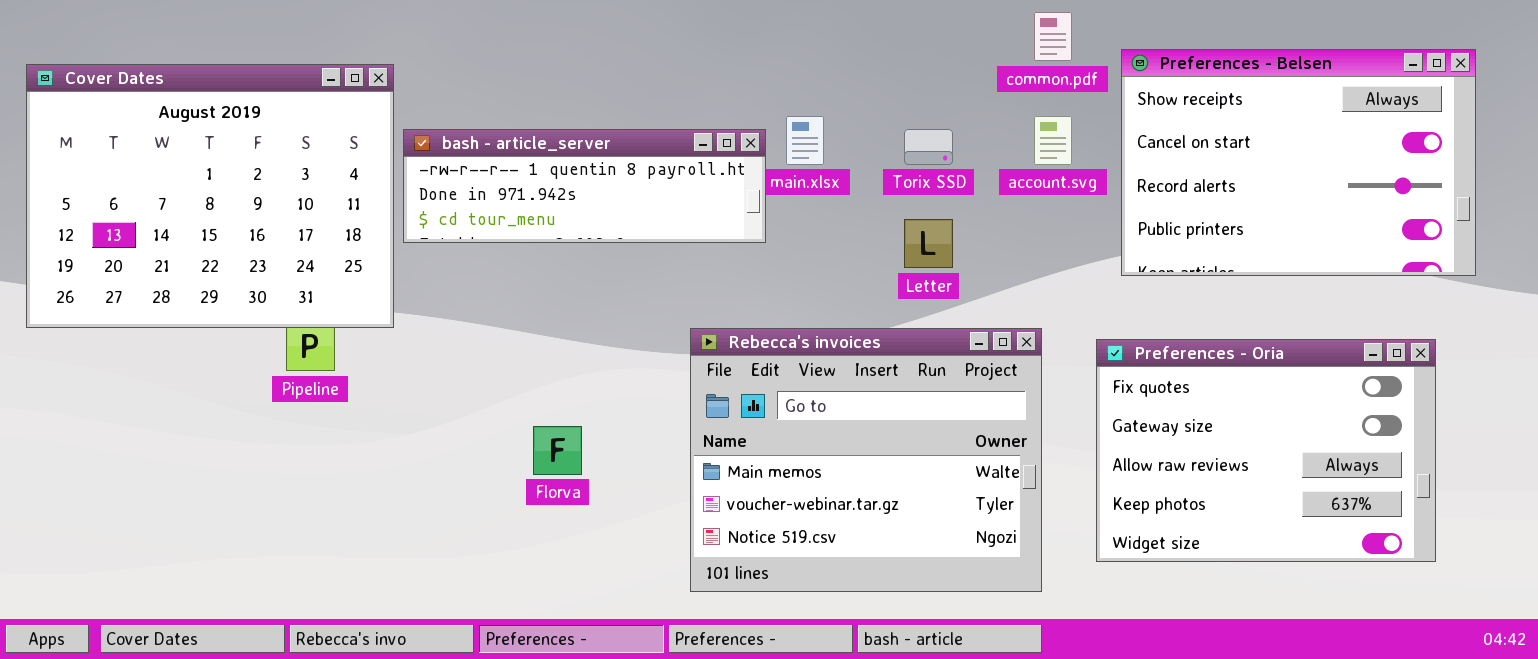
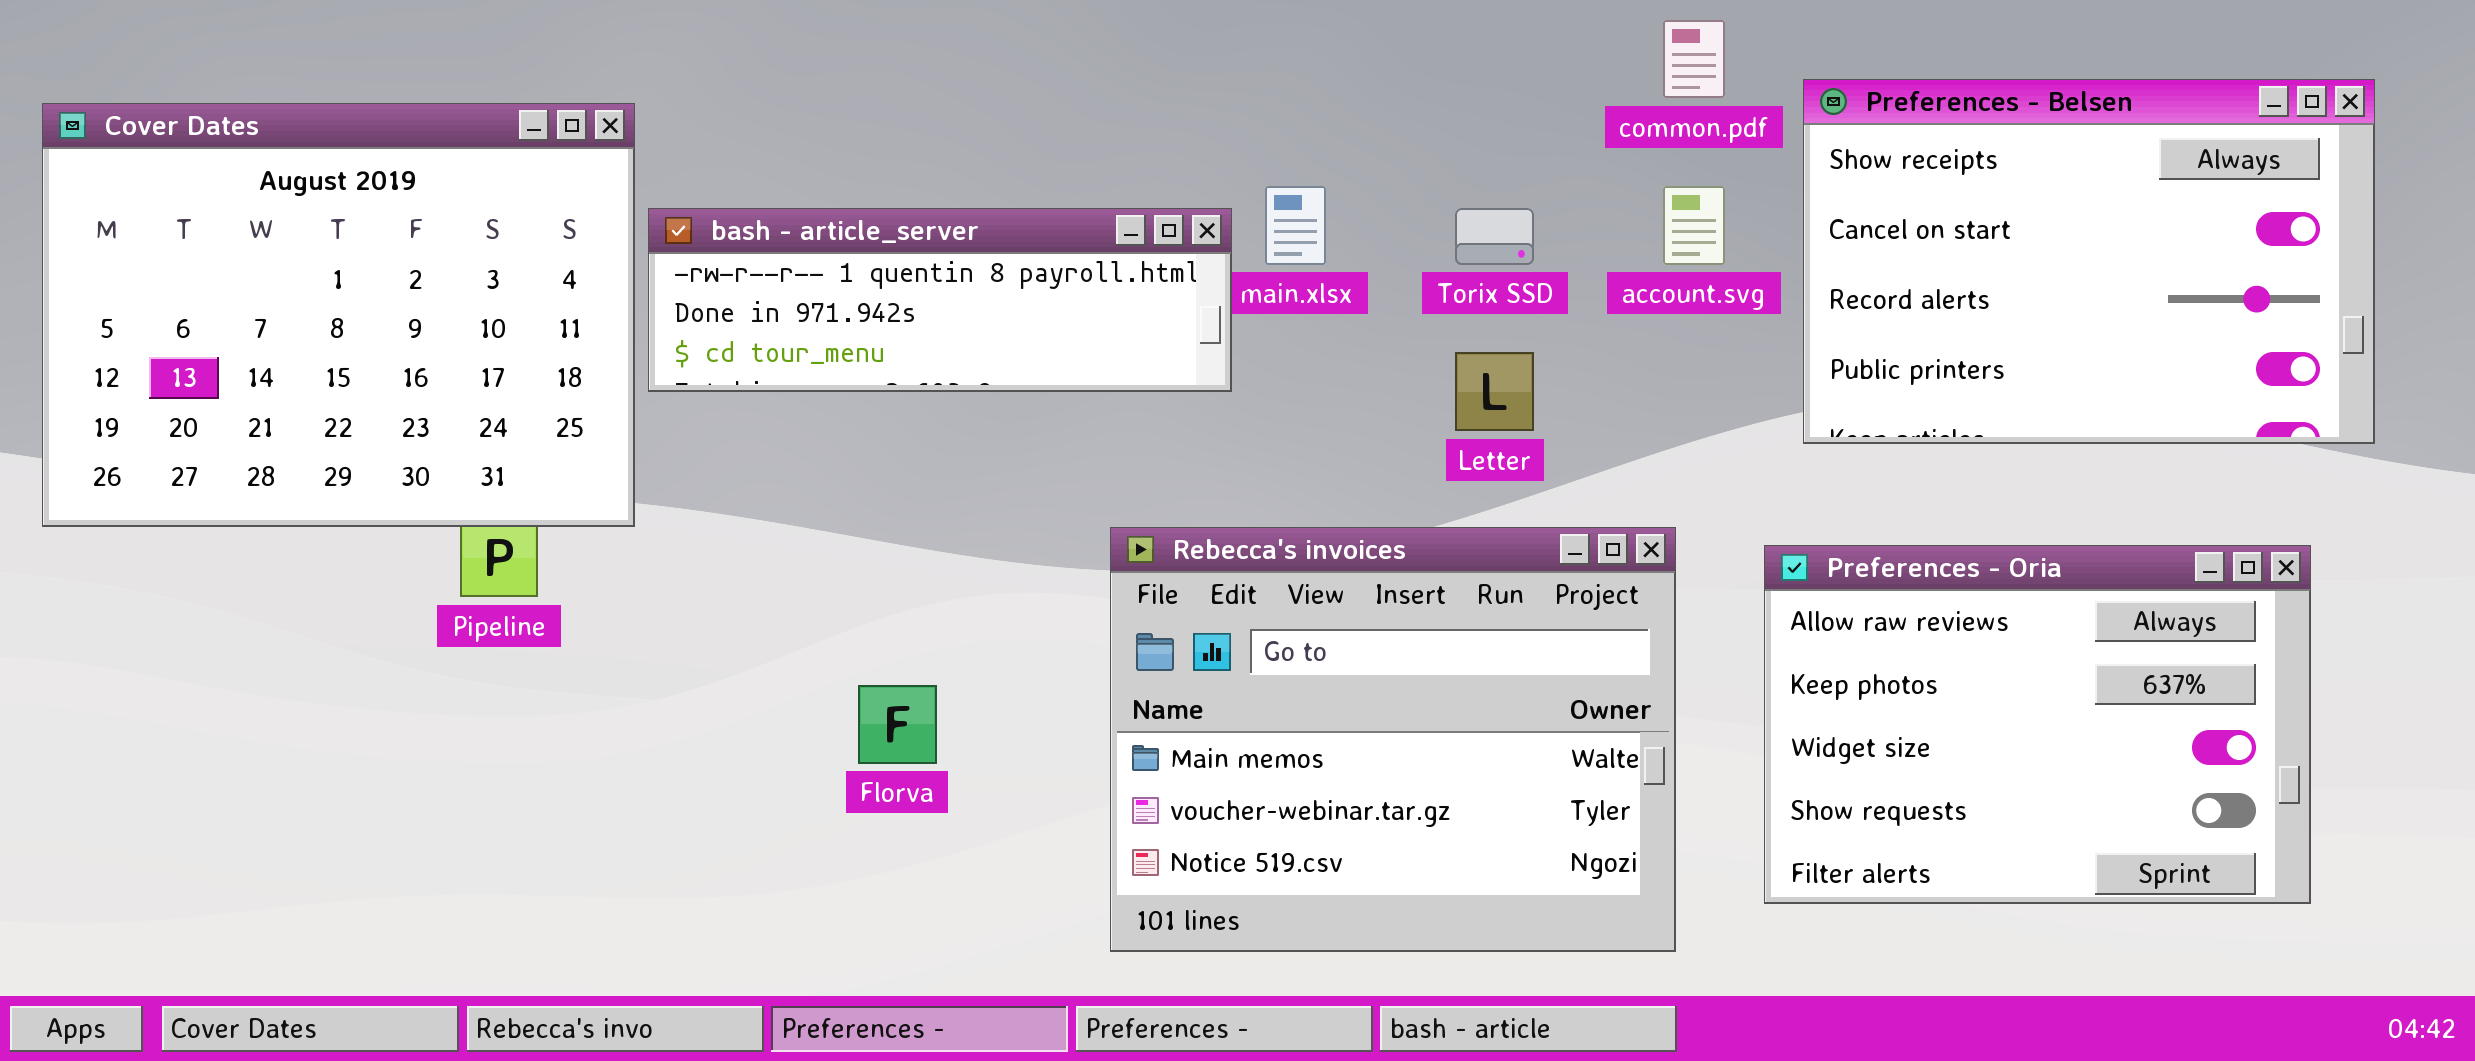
Preferences - Oria: [1096,339,1436,562] -> [1764,545,2311,904], scrolled down 2 rows

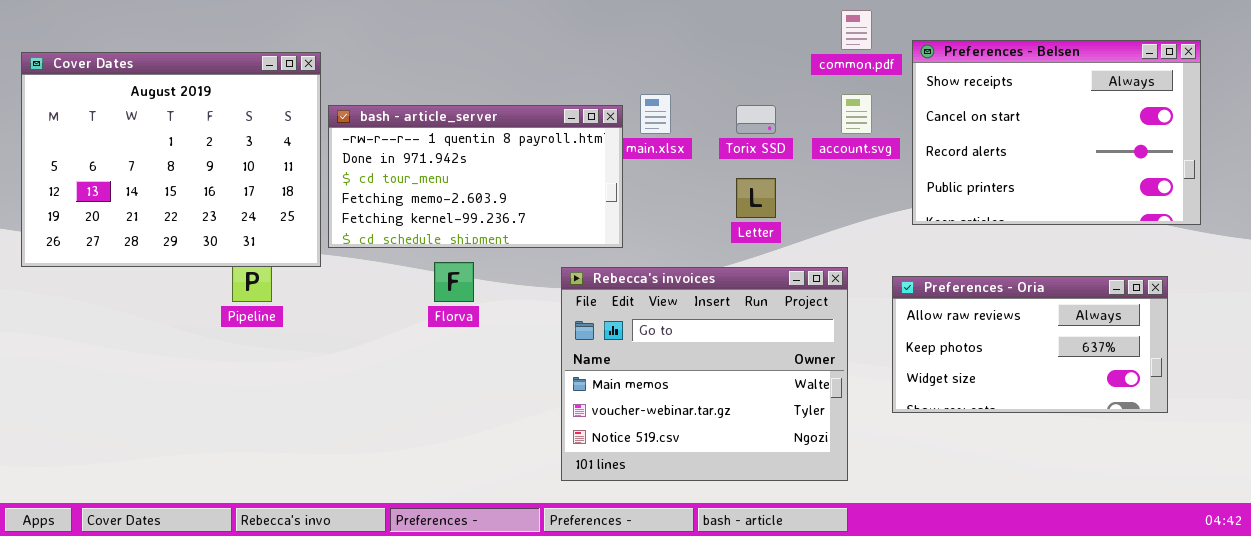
bash - article_server: [648,208,1232,392] -> [328,105,623,248], resized
Preferences - Oria: [1764,545,2311,904] -> [892,276,1168,413], resized
Florva: [858,685,937,764] -> [434,262,474,302], moved

